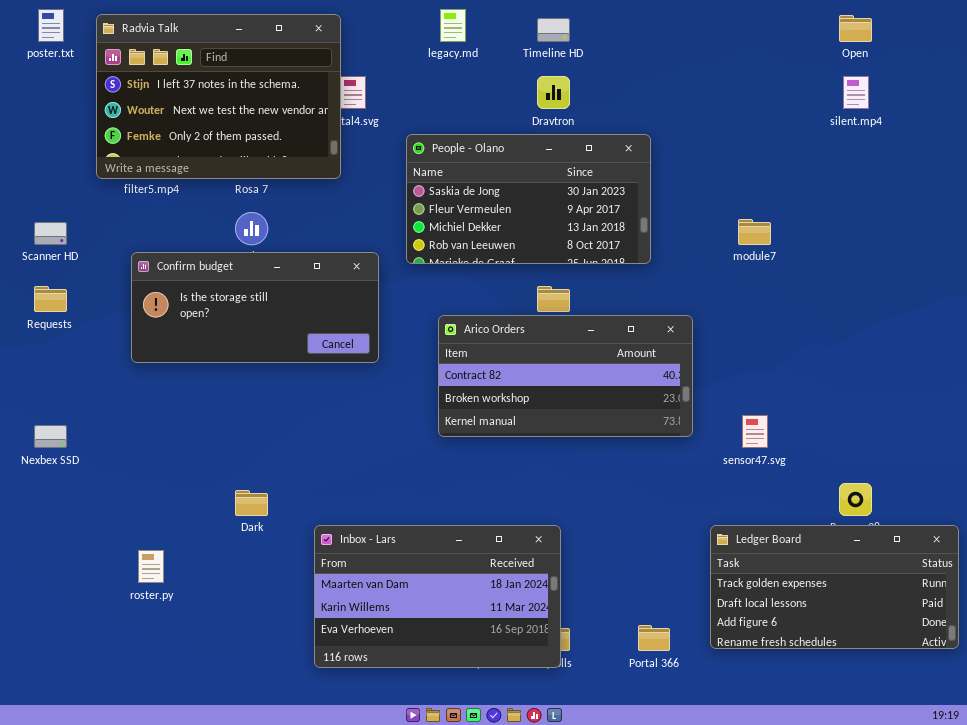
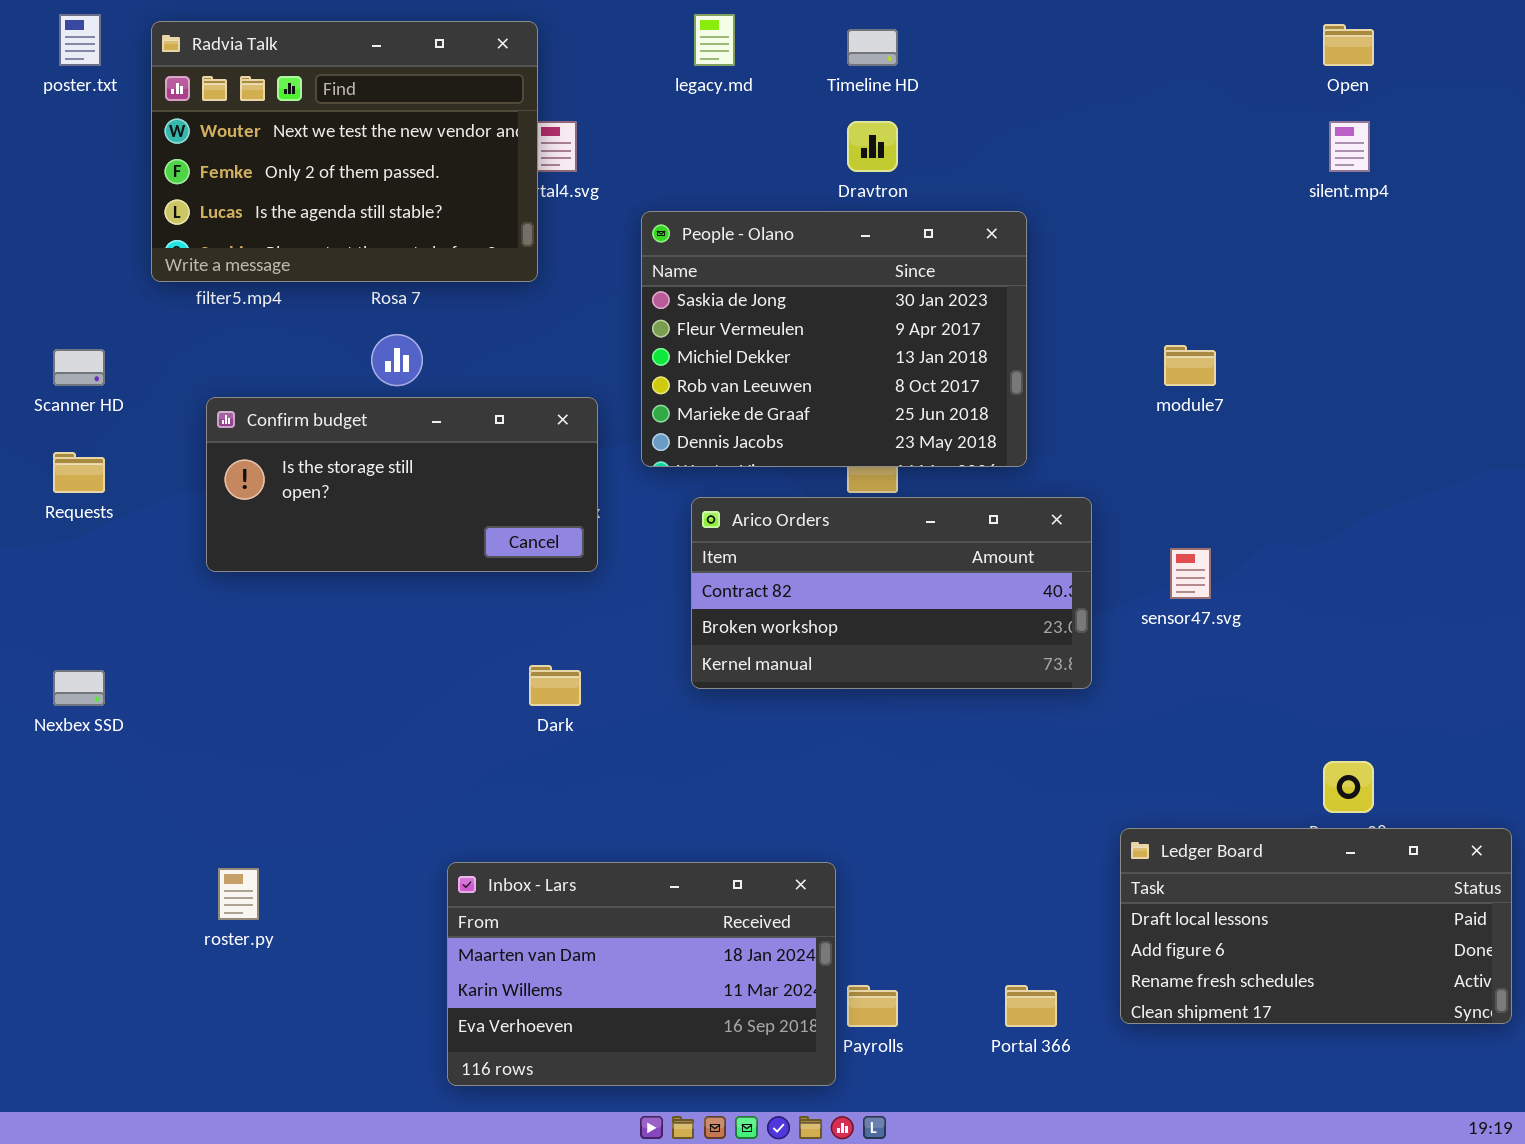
Radvia Talk: [96,14,341,179] -> [151,21,538,282], scrolled down 1 row
People - Olano: [406,134,651,264] -> [641,211,1027,467], resized
sensor47.svg: [742,415,768,448] -> [1170,548,1211,599], moved
Dark: [235,490,268,516] -> [529,665,581,706], moved
Inbox - Lars: [314,525,561,668] -> [447,862,836,1086], moved
Ledger Board: [710,525,959,649] -> [1120,828,1512,1024], scrolled down 1 row

